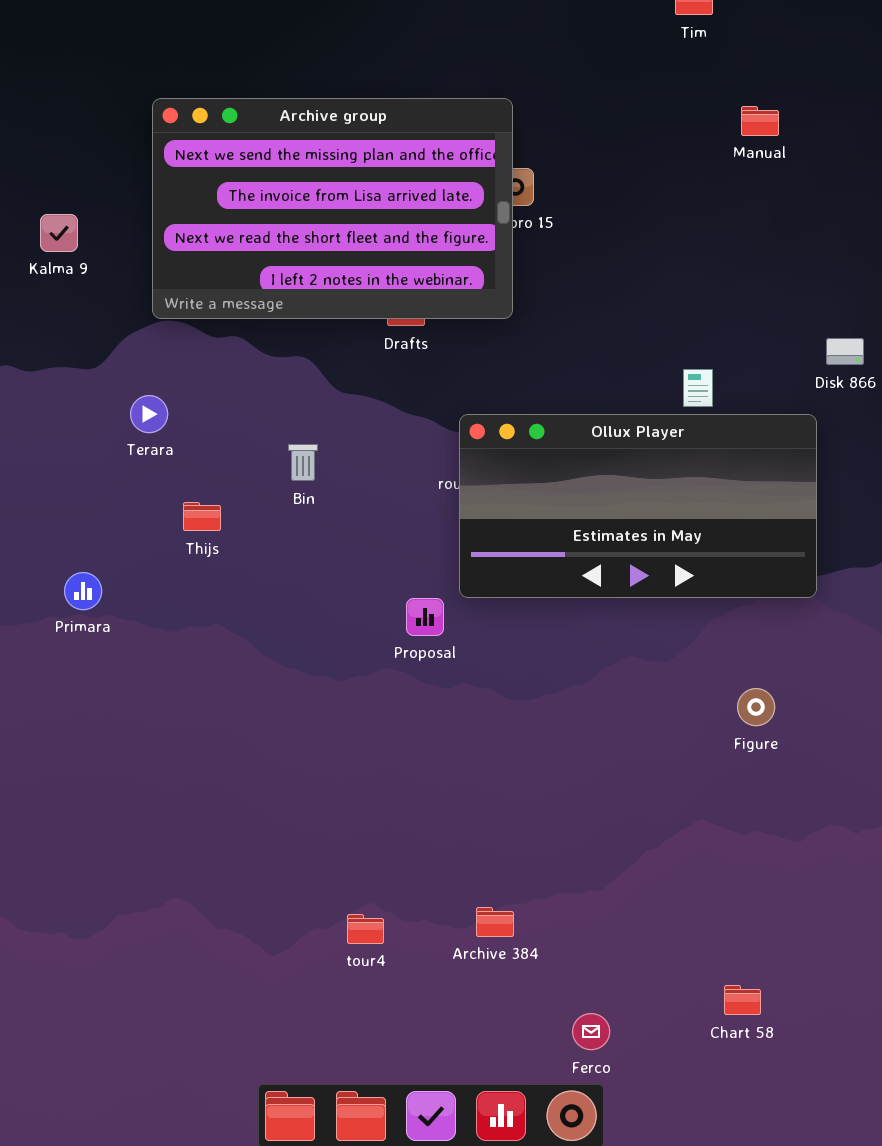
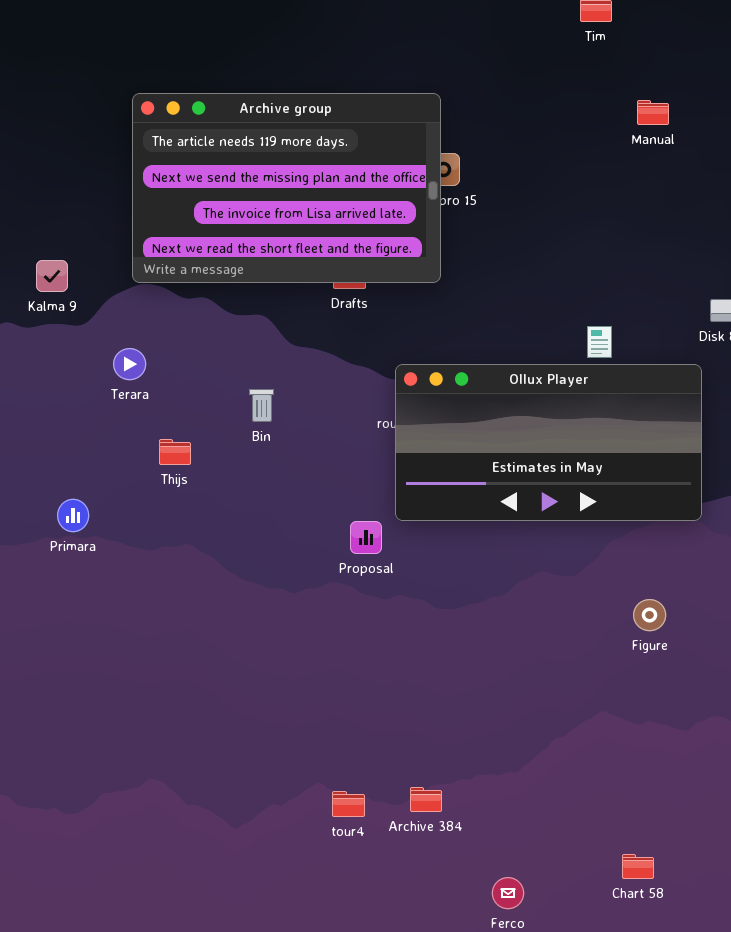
Archive group: [152,98,513,319] -> [132,93,441,283], scrolled up 1 row
Kalma 9: [40,214,78,252] -> [36,260,68,292], moved
tour4: [347,914,384,944] -> [332,791,365,817], moved

